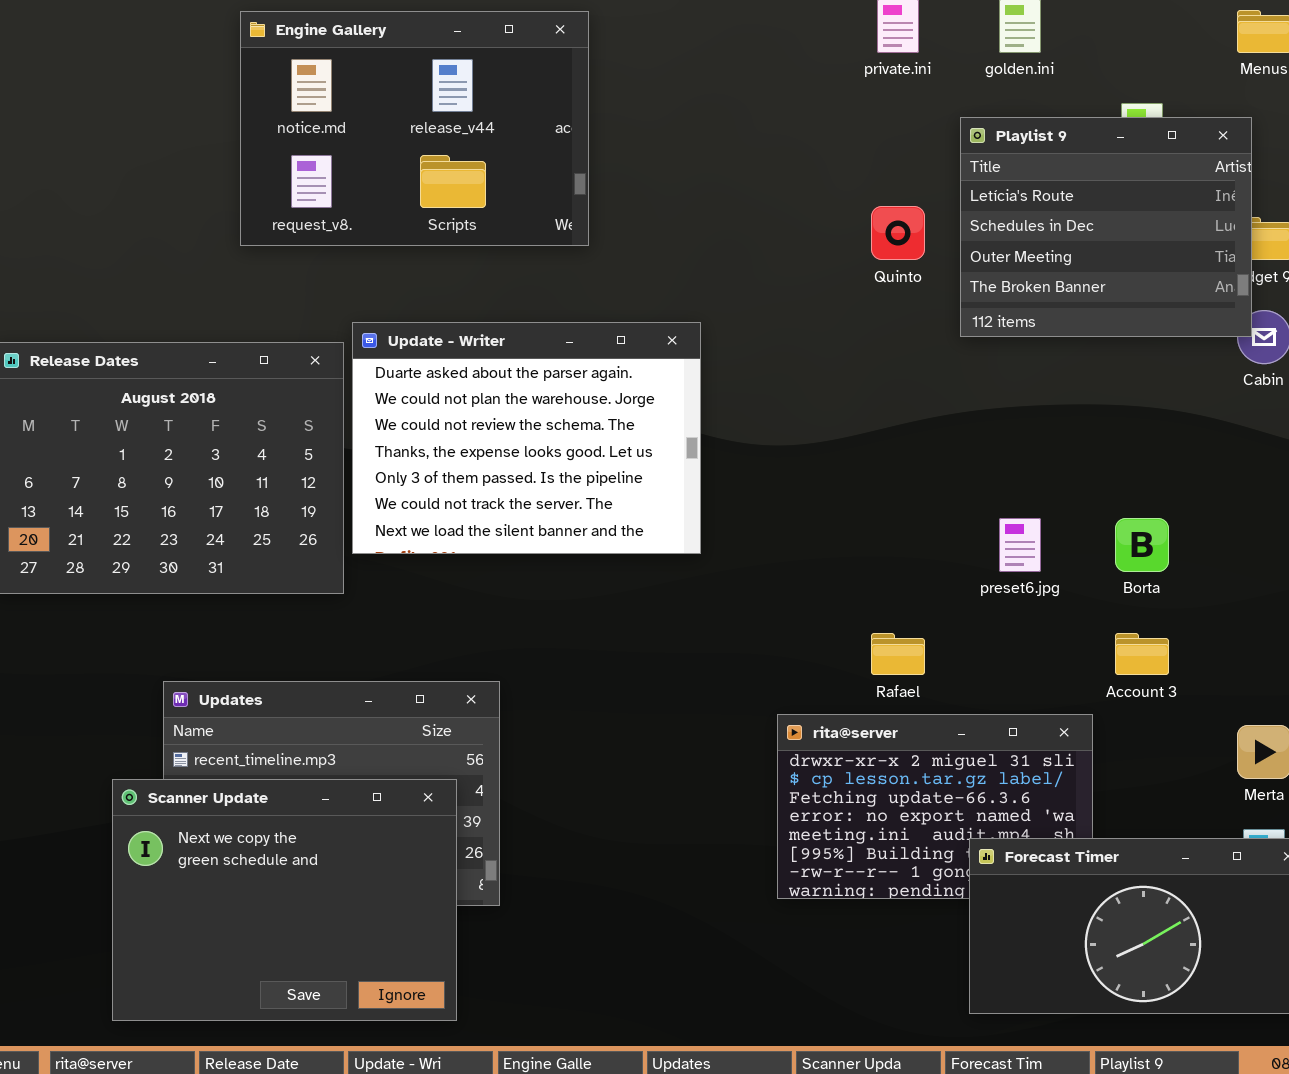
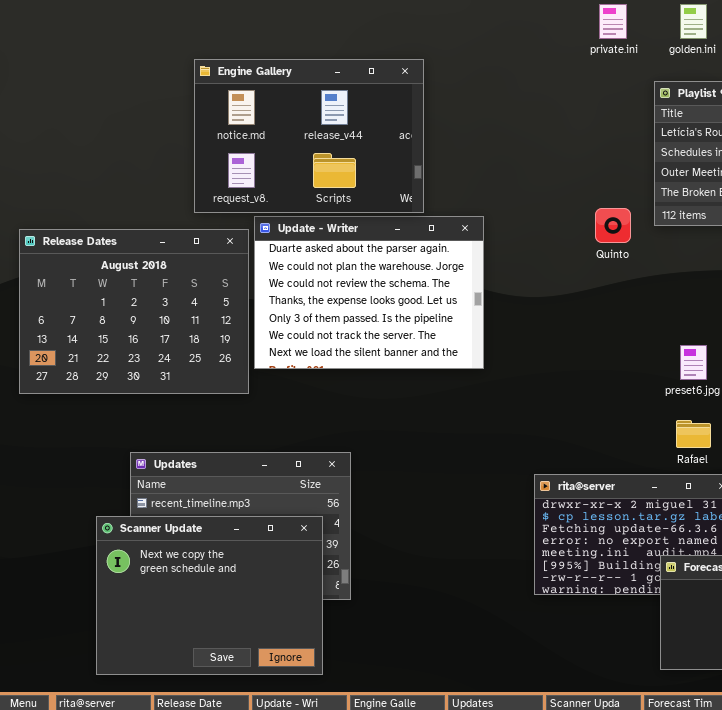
Engine Gallery: [240,11,589,246] -> [194,59,424,213], moved
Quinto: [871,206,925,260] -> [595,208,631,243], moved
Rafael: [871,633,925,675] -> [676,420,711,448], moved

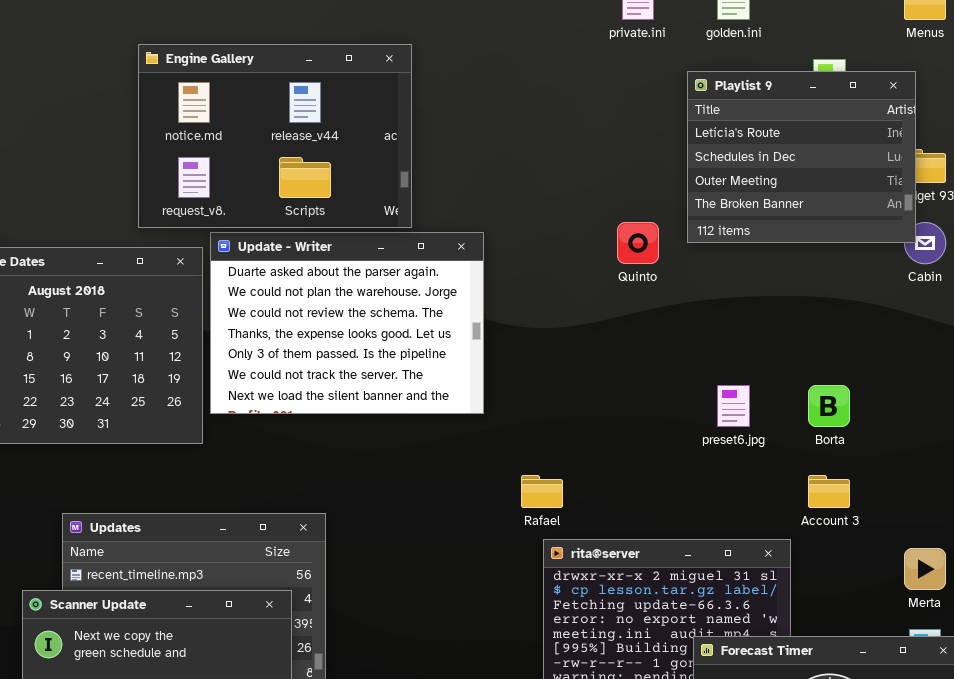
Rafael: [676,420,711,448] -> [521,475,563,508], moved

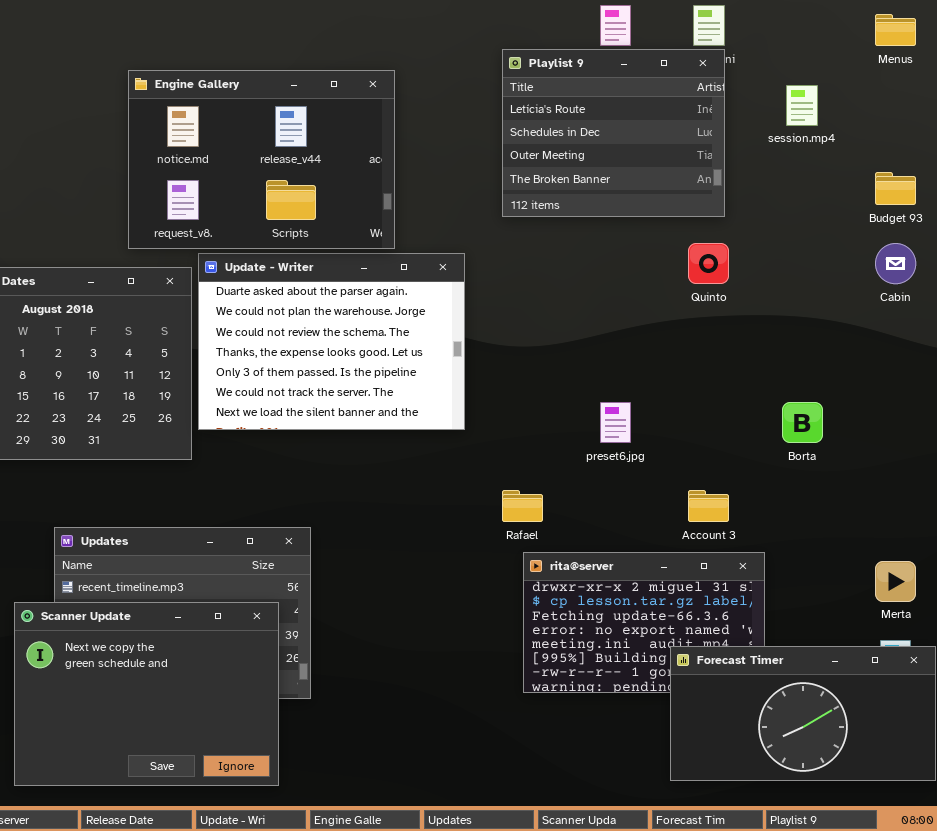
Playlist 9: [687,71,916,243] -> [502,49,725,217], moved
Quinto: [617,222,659,264] -> [688,243,729,284], moved
preset6.jpg: [717,385,750,427] -> [600,402,631,443], moved
Account 3: [808,475,850,508] -> [688,490,729,522], moved

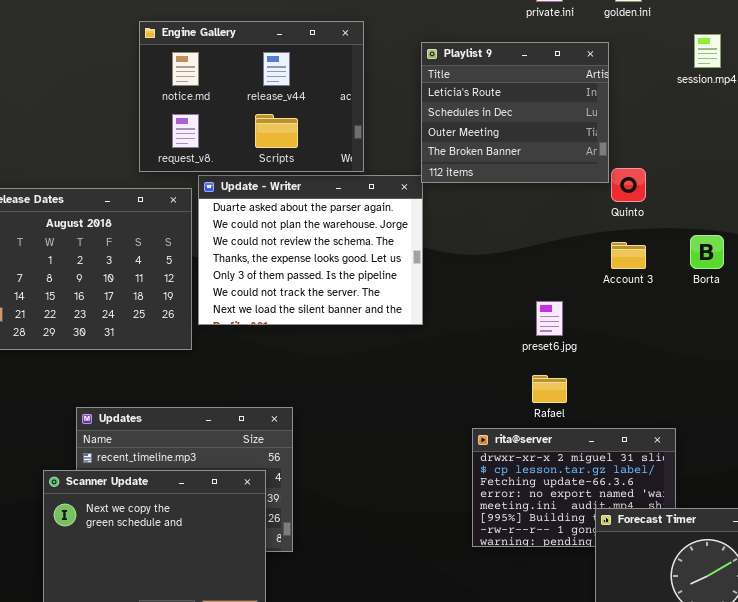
Playlist 9: [502,49,725,217] -> [421,42,609,183], moved
Borta: [782,402,823,443] -> [690,235,724,269], moved
Rafael: [502,490,543,522] -> [532,375,567,403], moved
Account 3: [688,490,729,522] -> [611,242,646,269], moved

